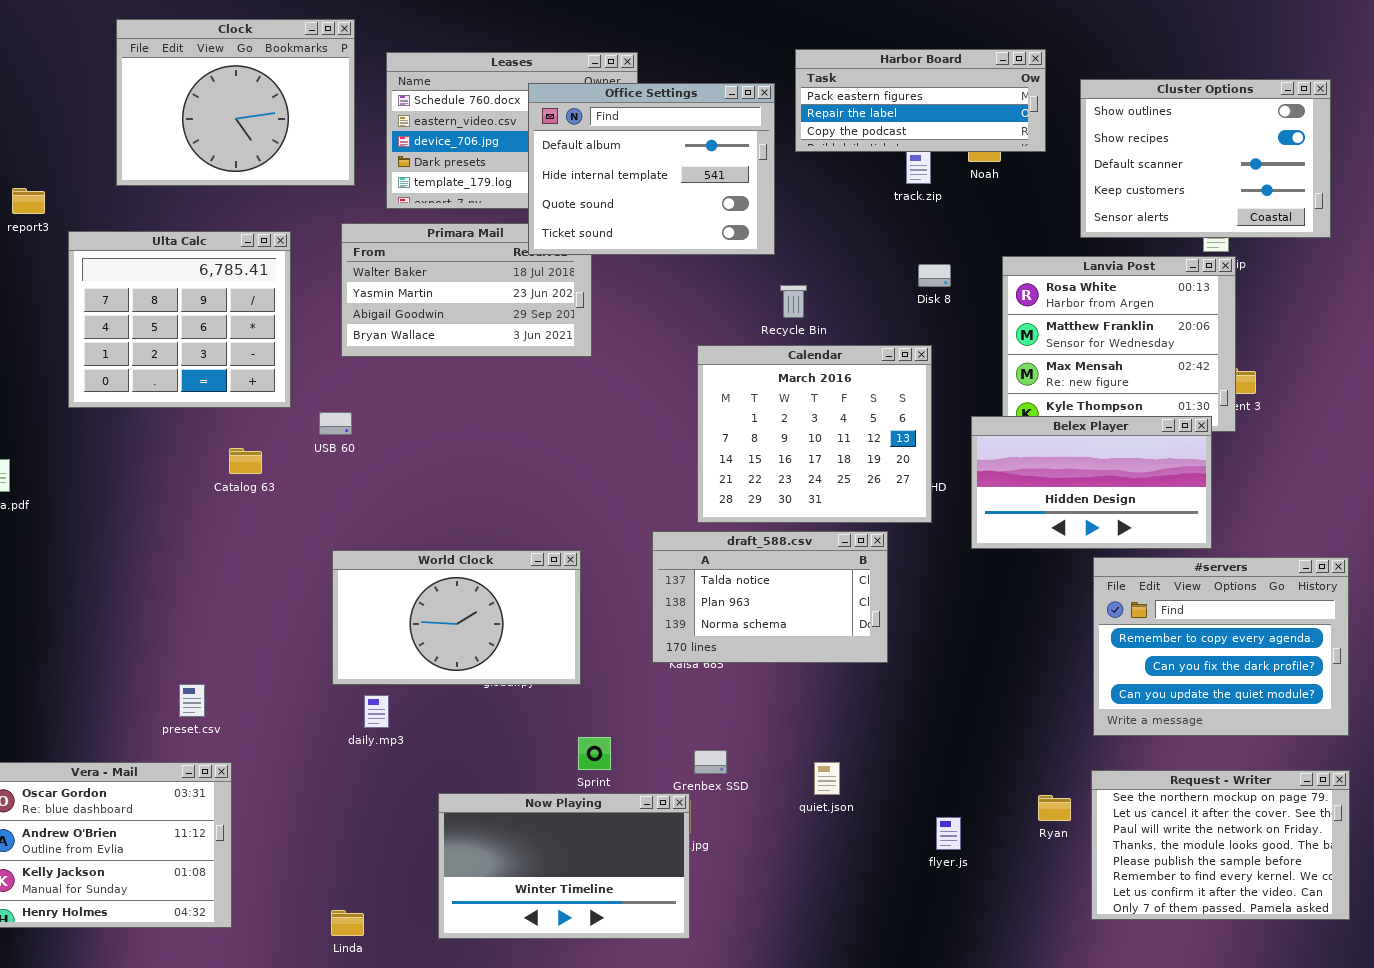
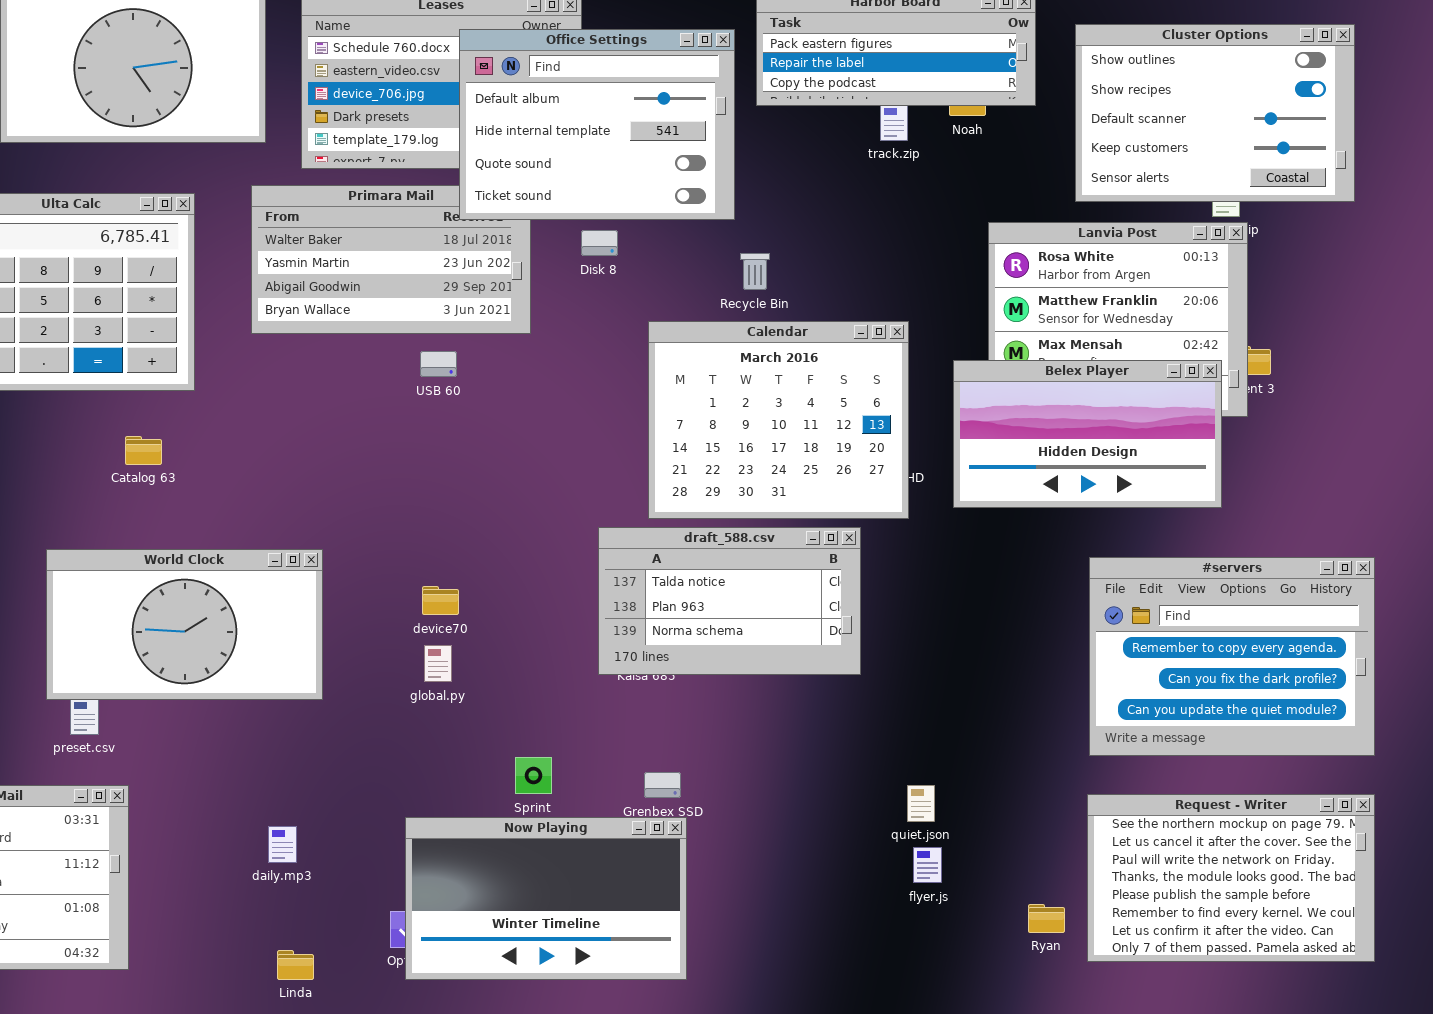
Disk 8: [918,264,951,287] -> [581,230,618,256], moved
USB 60: [319,412,352,435] -> [420,351,457,377], moved
Belex Player: [971,416,1212,549] -> [953,360,1222,508], moved
World Clock: [332,550,581,685] -> [46,549,323,700], moved
daily.mp3: [364,695,389,728] -> [268,826,297,863], moved
quiet.json: [814,762,840,795] -> [907,785,935,822], moved
Now Playing: [438,793,690,939] -> [405,817,687,980], moved
Ryan: [1038,795,1071,821] -> [1028,904,1065,933], moved
Linda: [331,910,364,936] -> [277,950,314,980], moved

